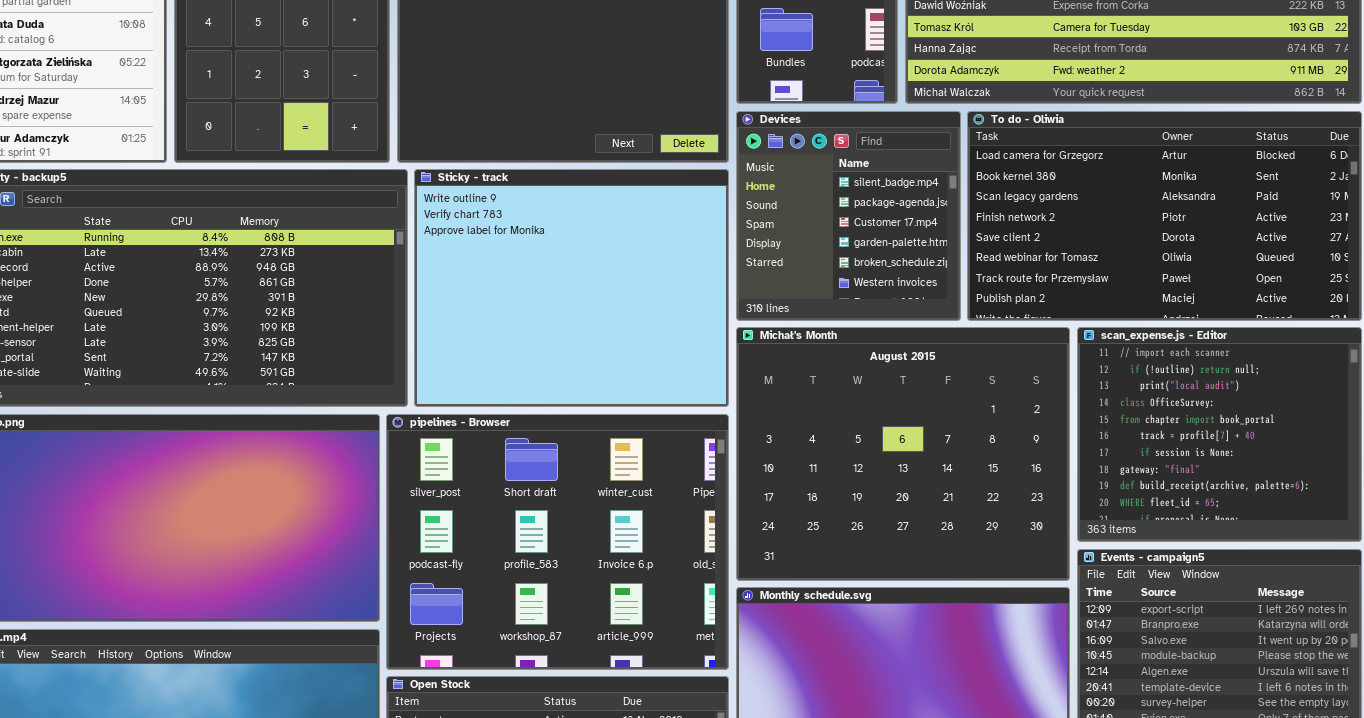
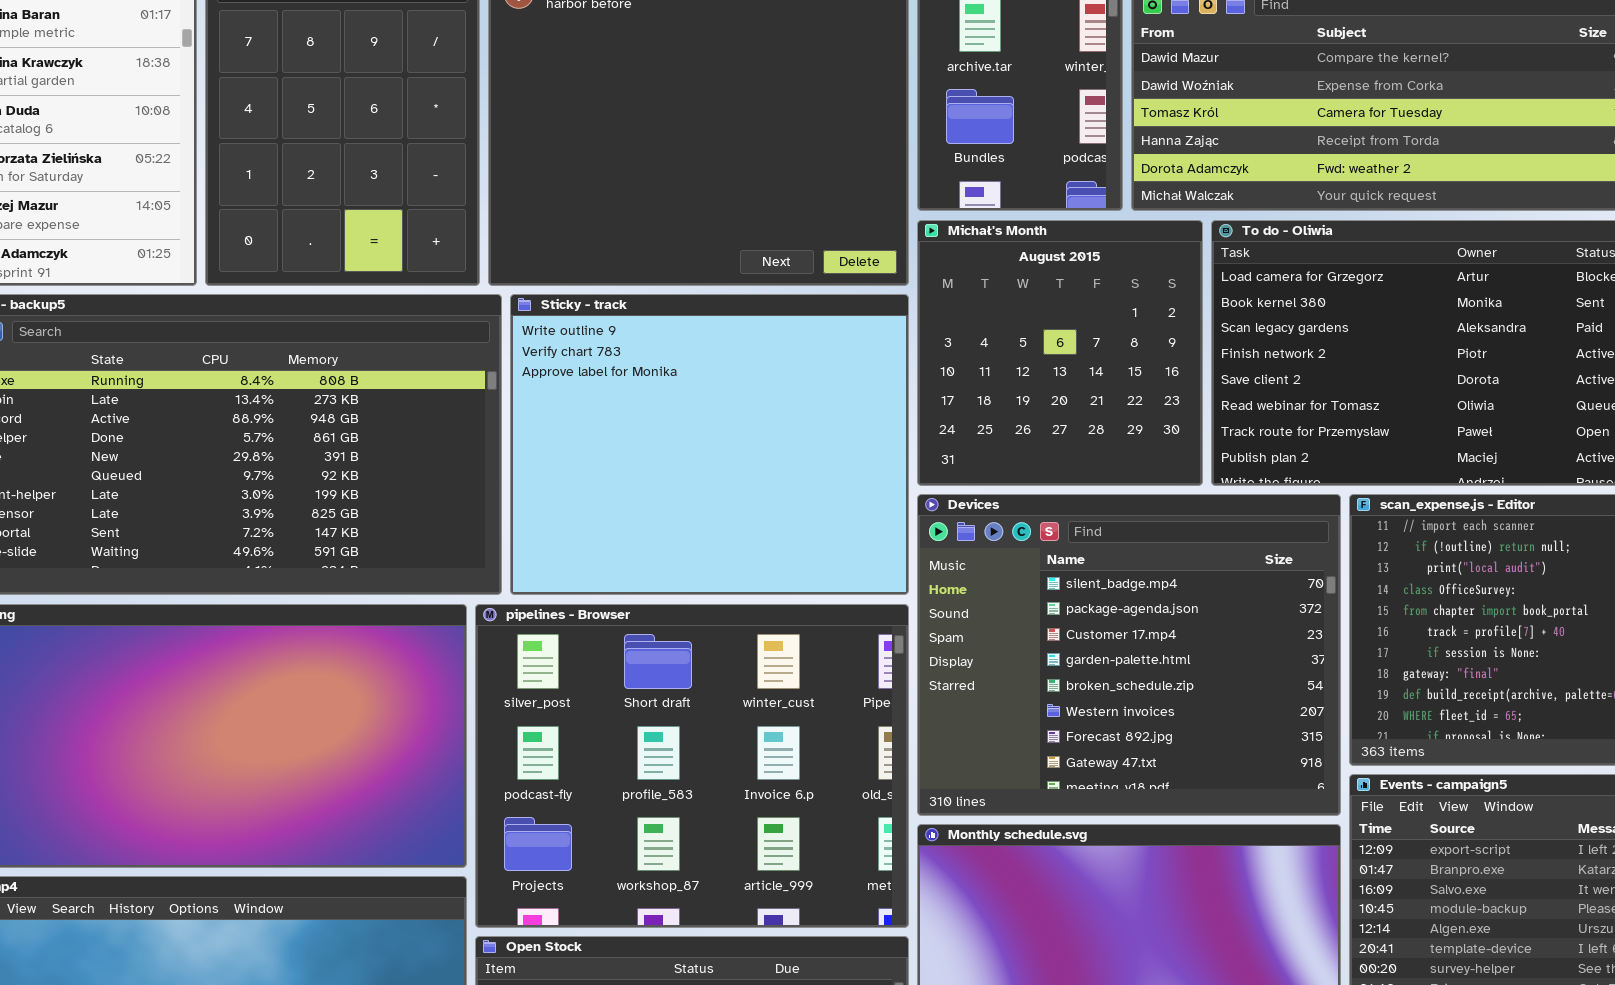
Devices: [736,111,961,321] -> [917,494,1341,816], moved, resized
Michał's Month: [736,327,1070,581] -> [917,220,1203,486], moved, resized

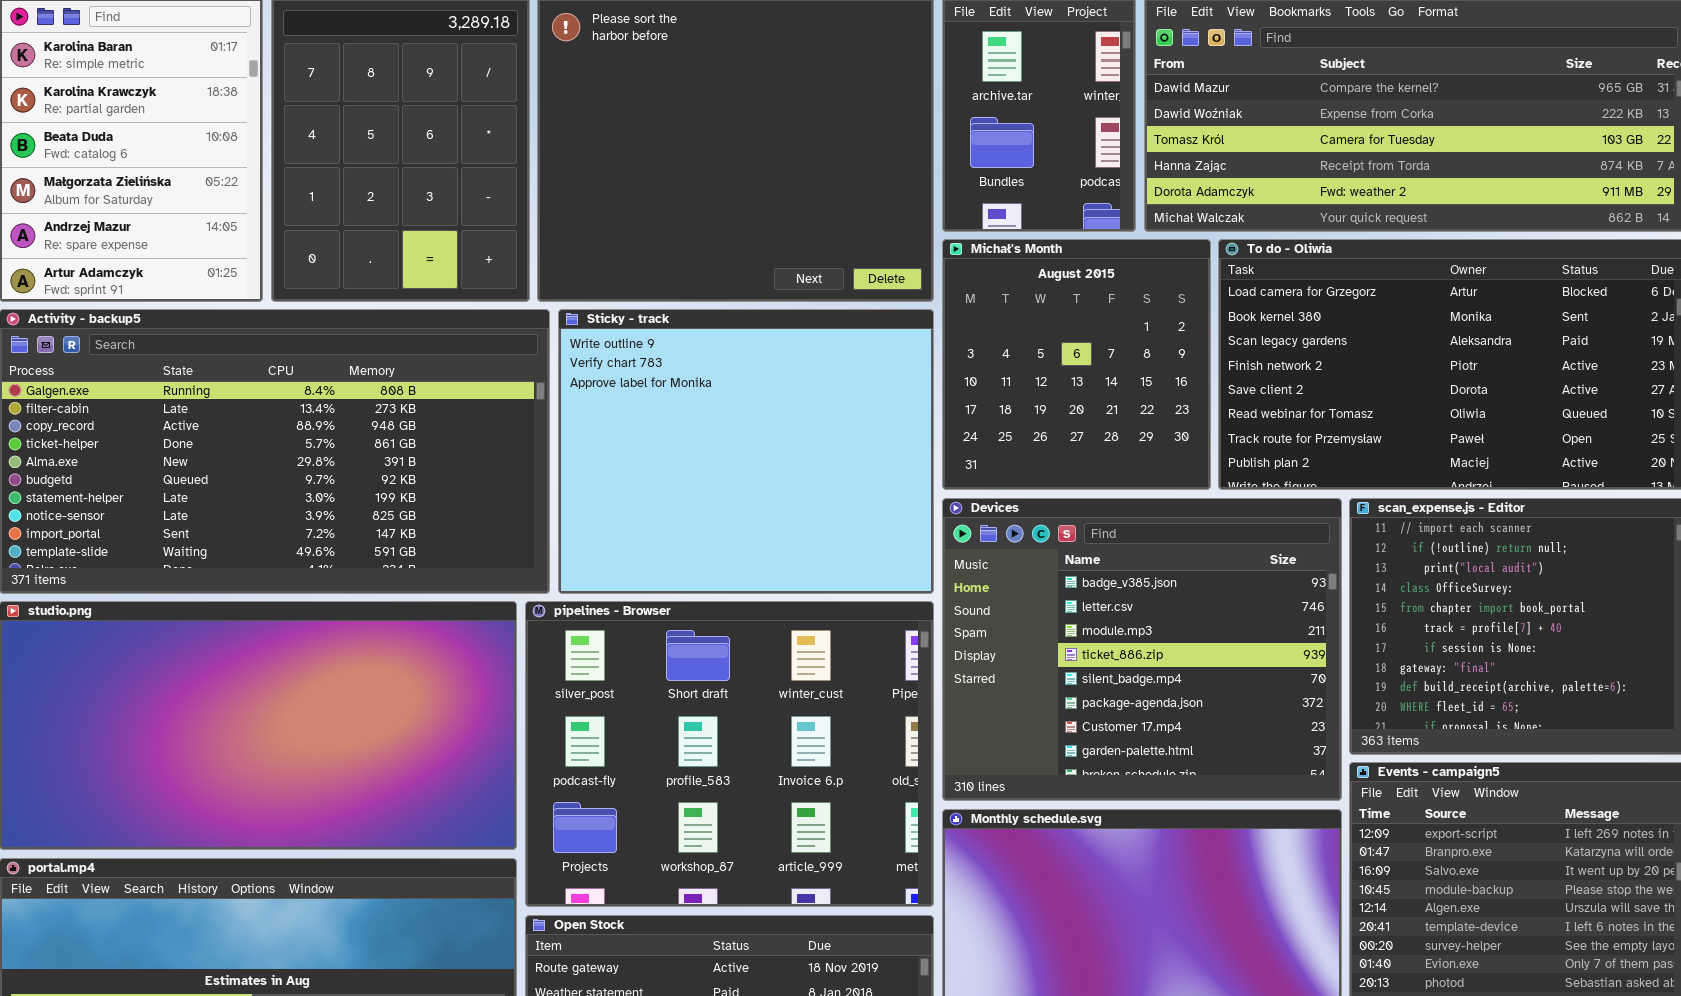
Devices: [917,494,1341,816] -> [942,498,1342,801], scrolled up 4 rows

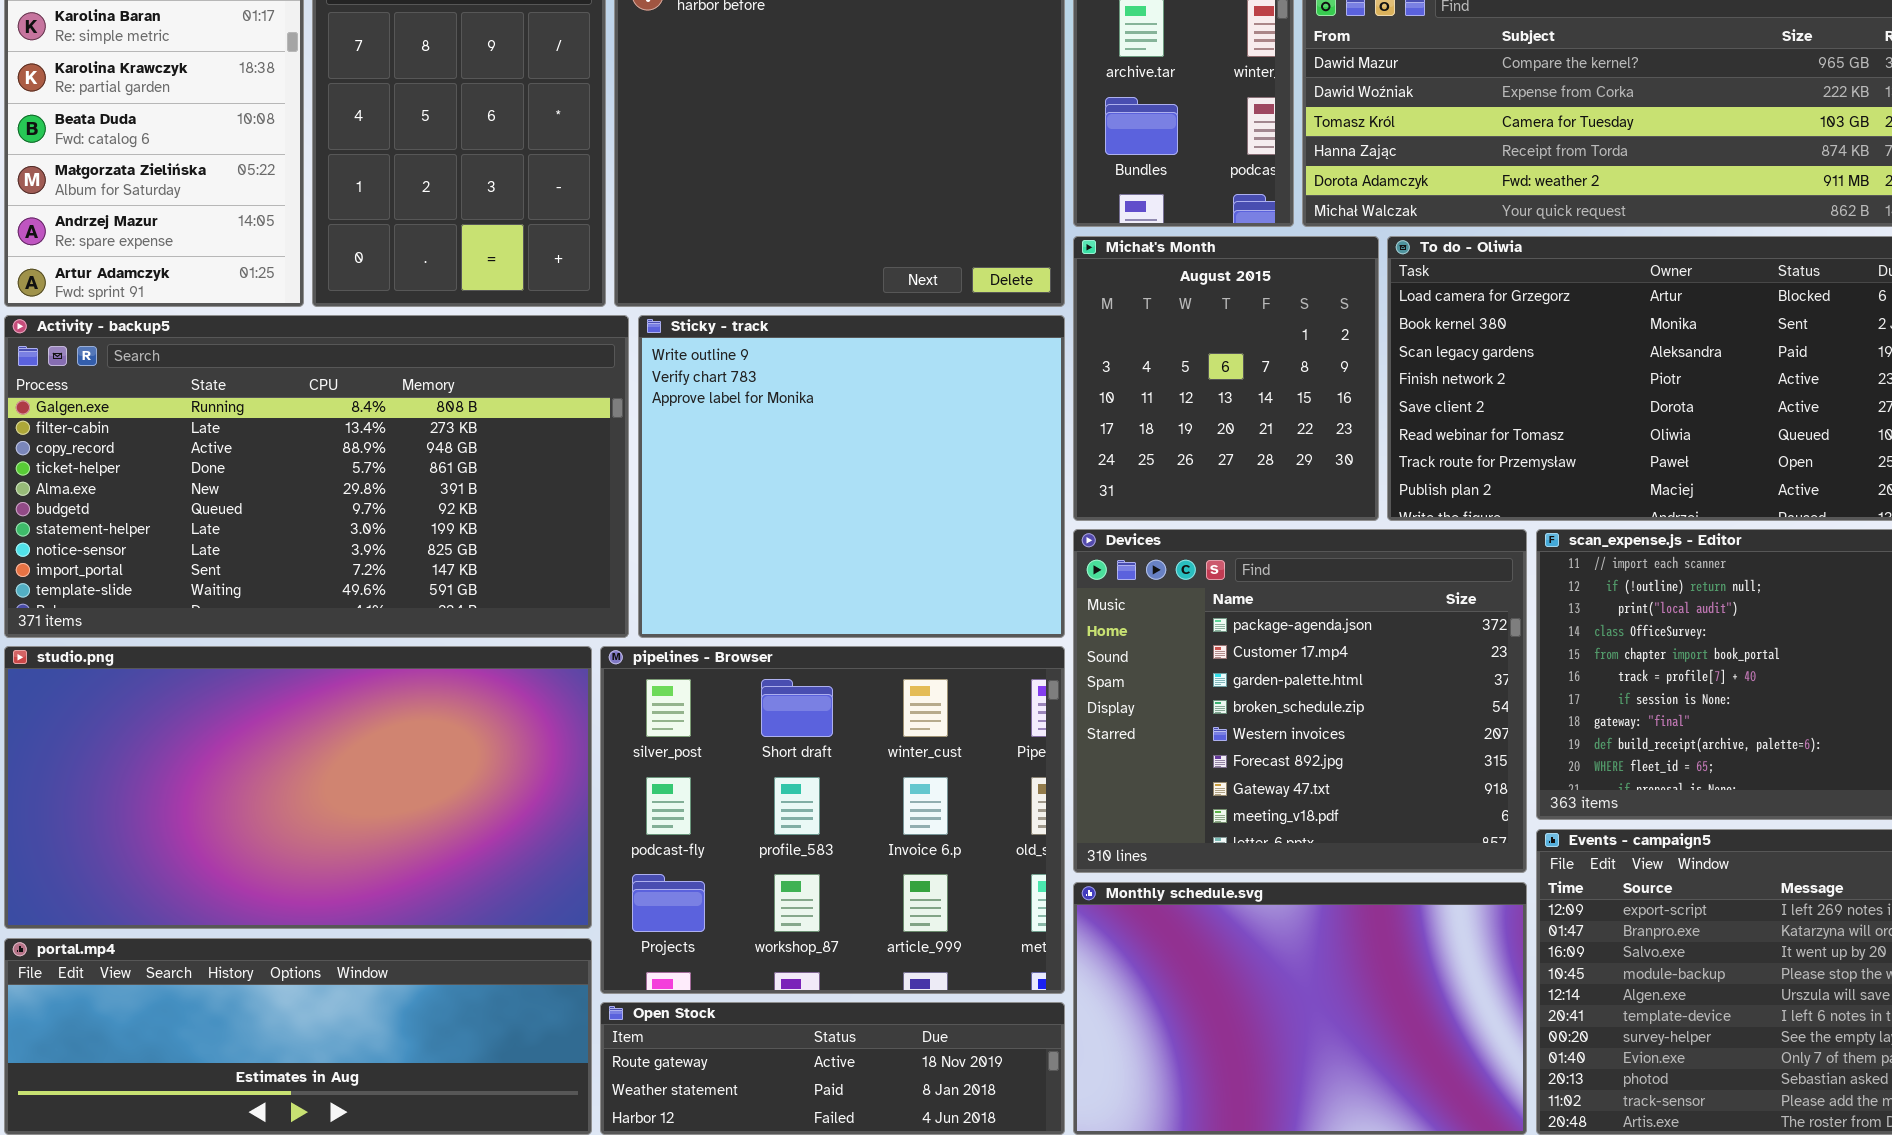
Devices: [942,498,1342,801] -> [1073,529,1527,873], scrolled down 5 rows

